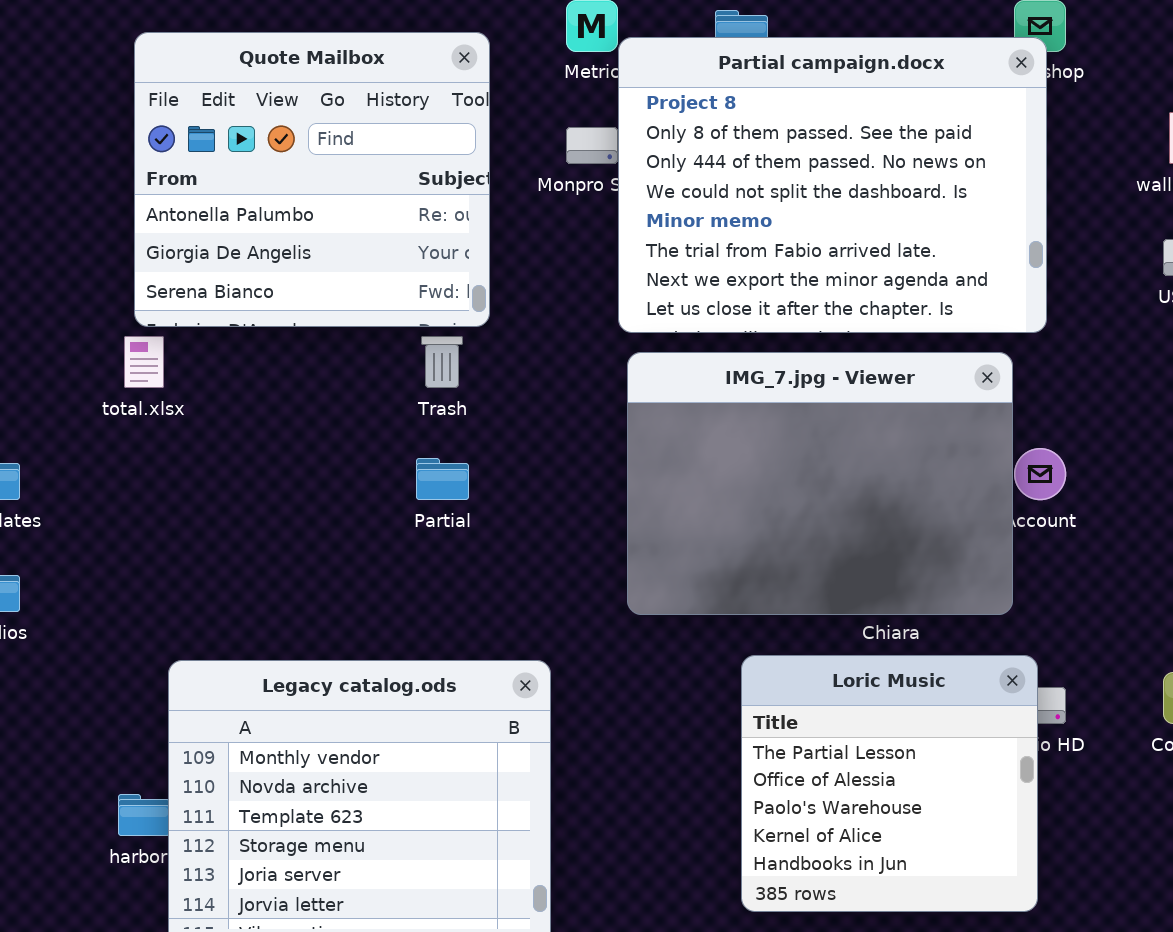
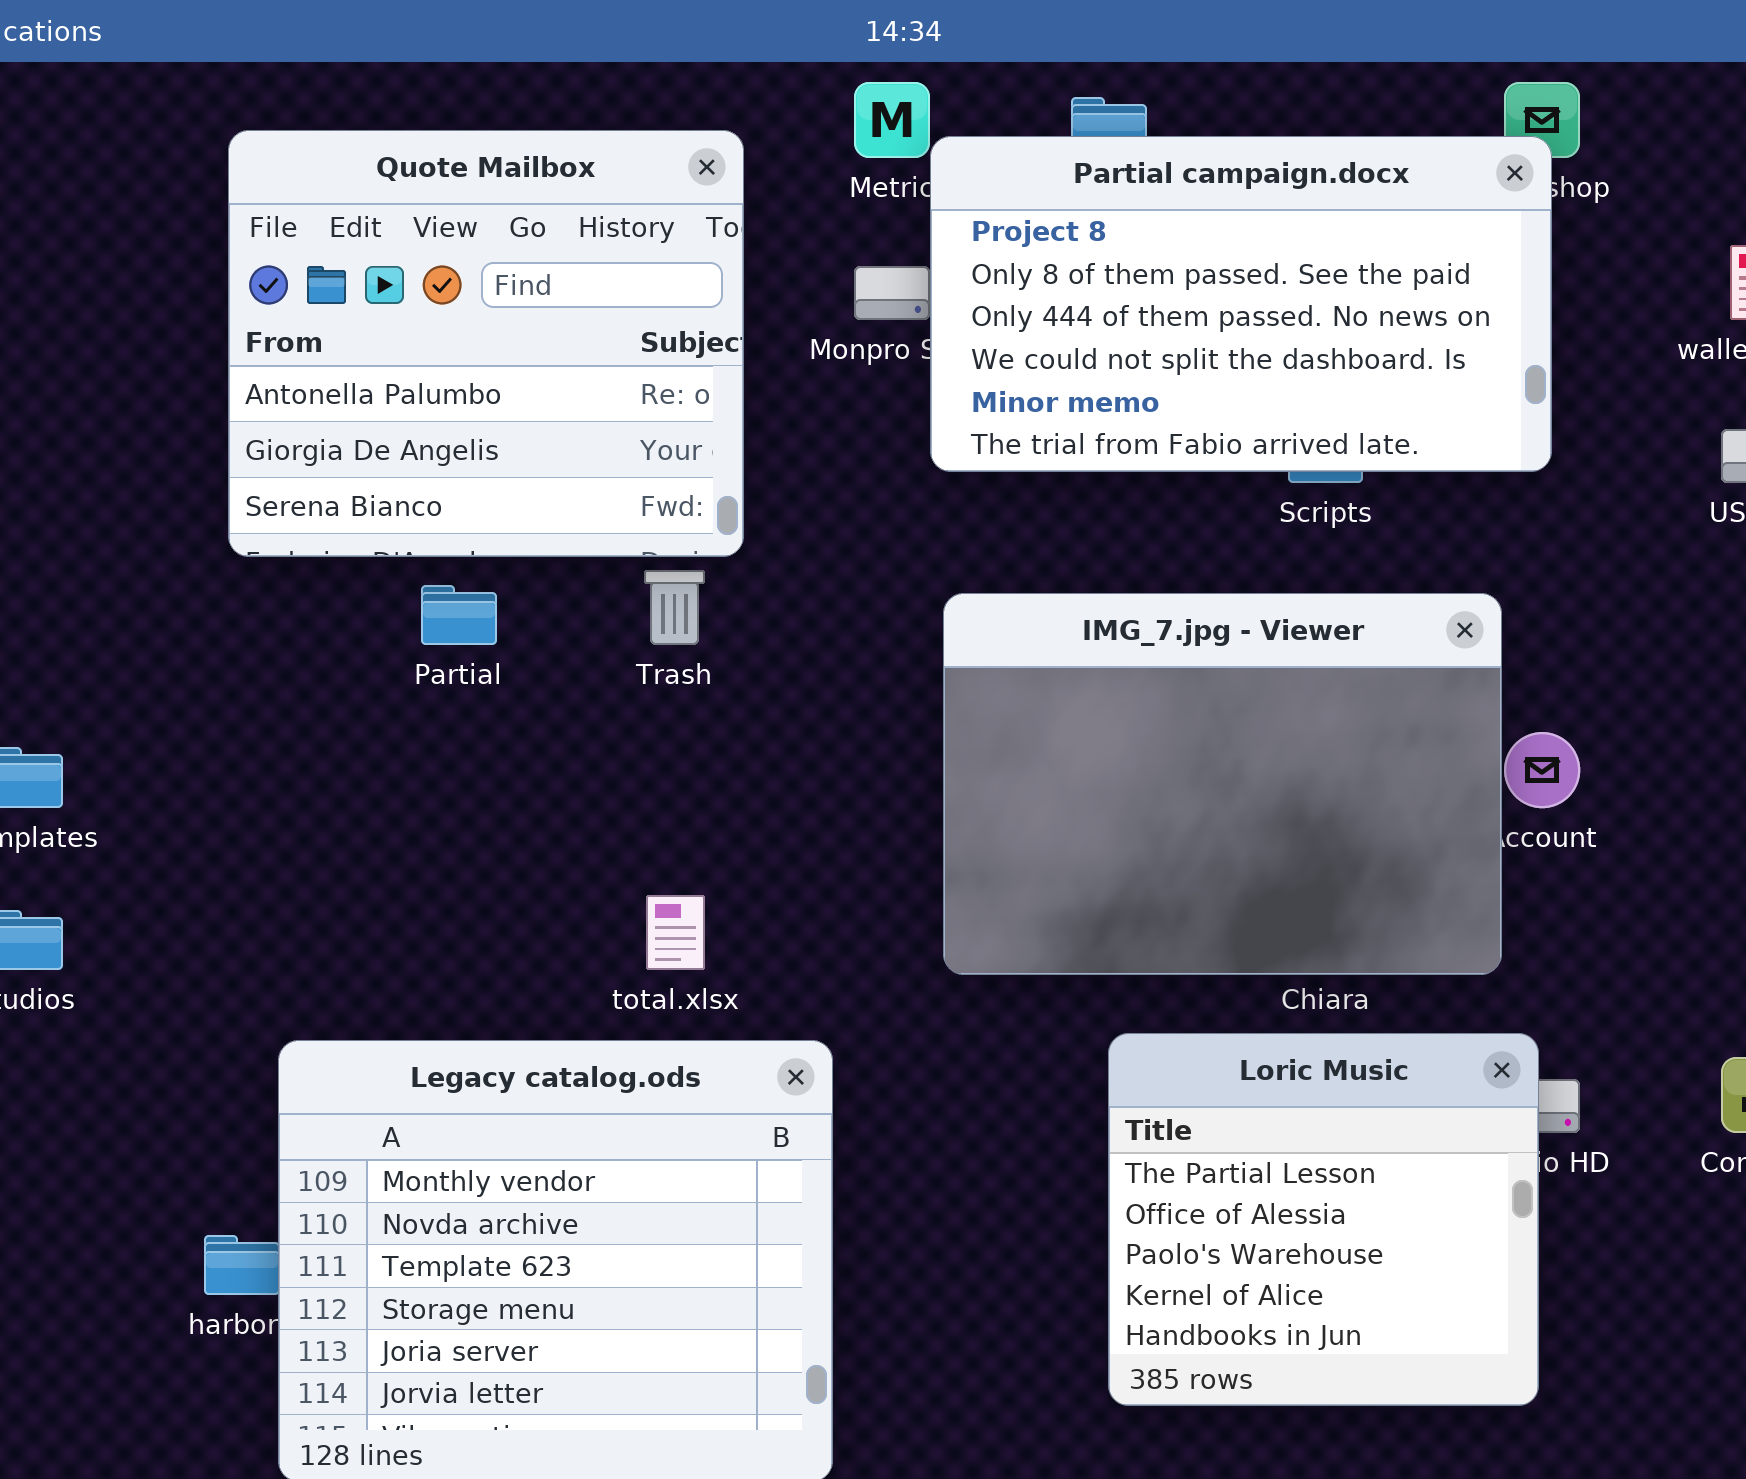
Partial campaign.docx: [618,37,1047,333] -> [930,136,1552,472], resized
total.xlsx: [124,336,164,388] -> [646,895,705,970], moved
Partial: [416,458,469,500] -> [421,585,497,645], moved

